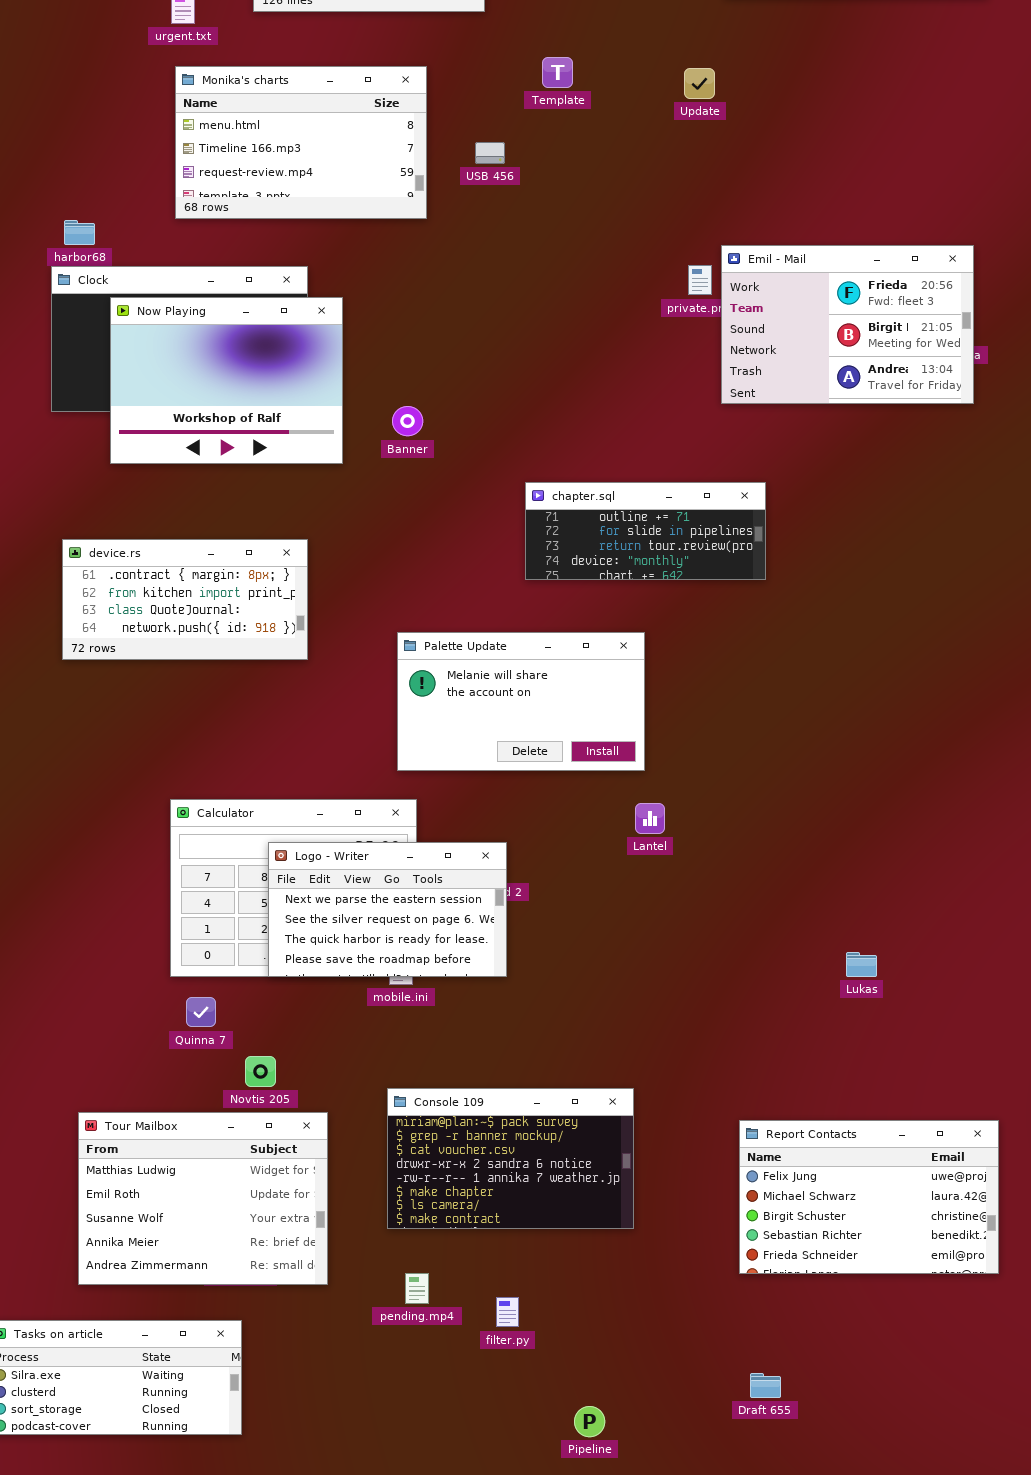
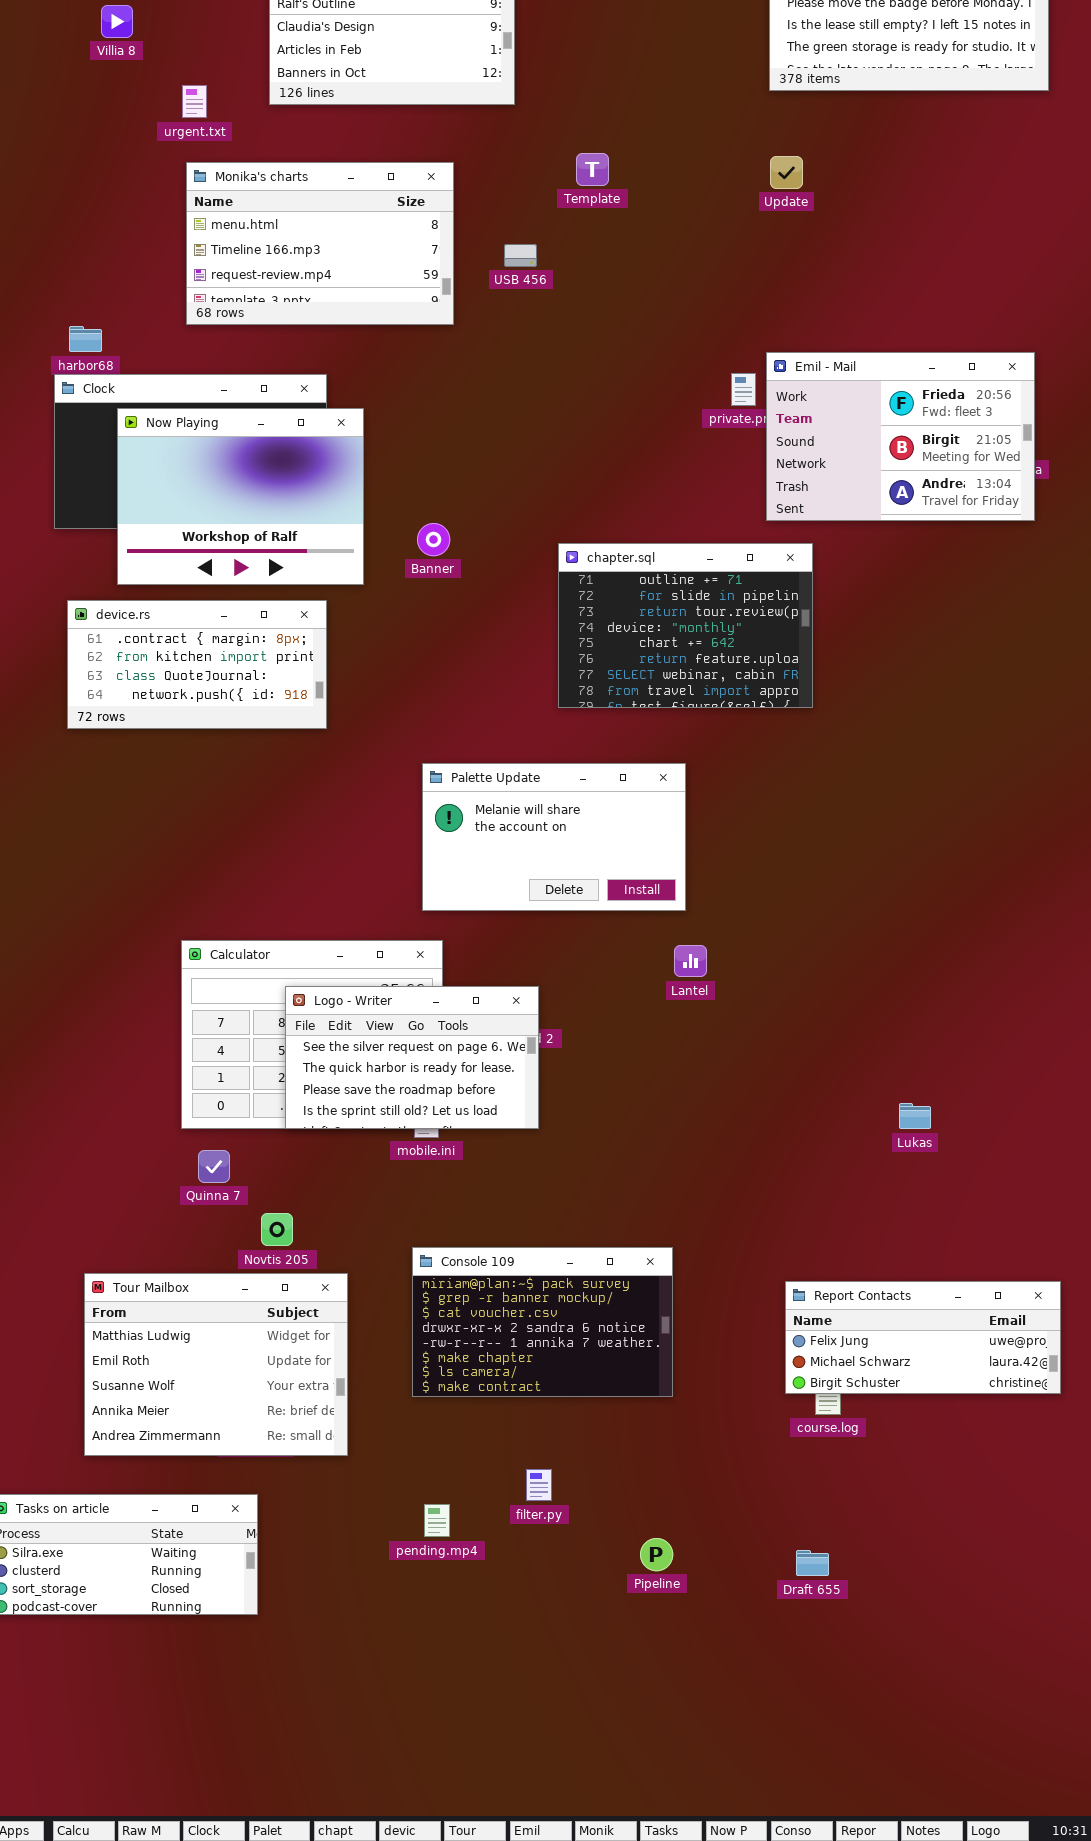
Update: [684,68,715,99] -> [770,156,803,189], moved
chapter.sql: [525,482,766,580] -> [558,543,813,708], resized
device.rs: [62,539,308,660] -> [67,600,327,729], moved
Logo - Writer: [268,842,507,977] -> [285,986,539,1129], scrolled down 1 row
Report Contacts: [739,1120,999,1274] -> [785,1281,1061,1394], resized
pending.mp4: [405,1273,429,1304] -> [424,1504,450,1537], moved
Pipeline: [574,1406,605,1437] -> [640,1538,673,1571], moved

